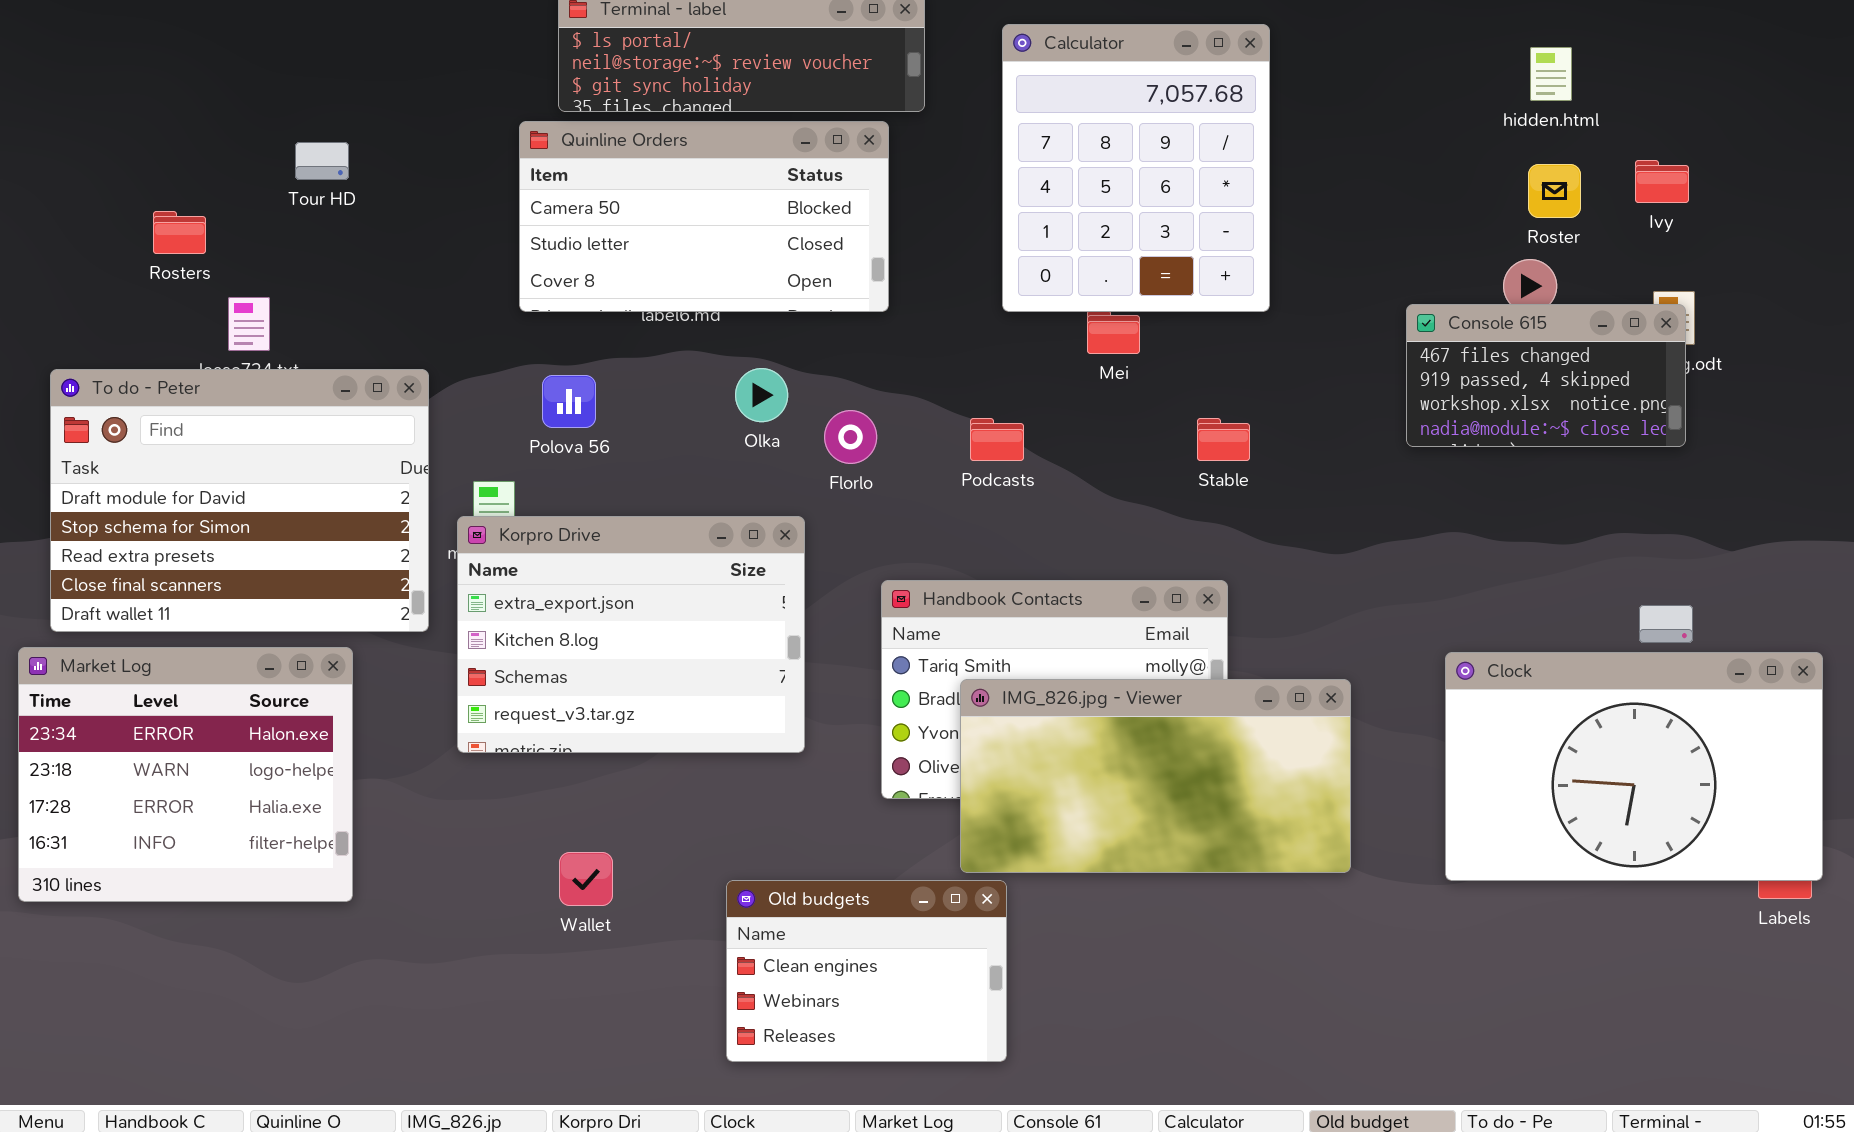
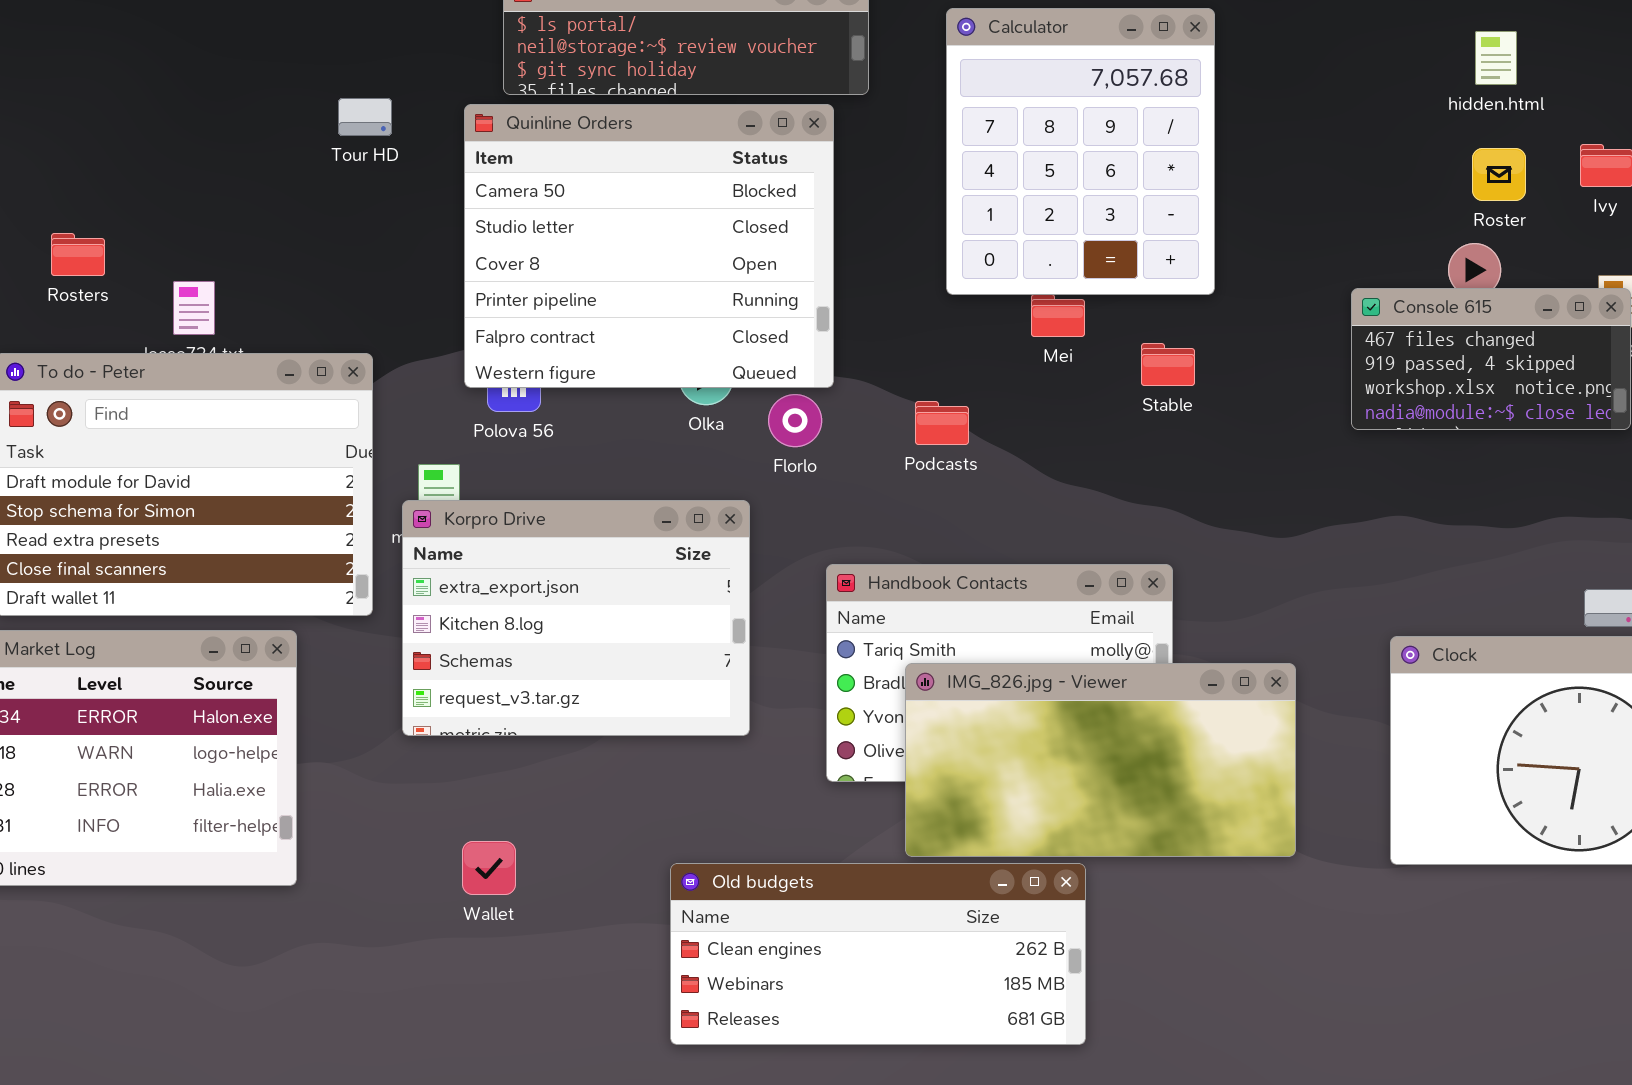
Quinline Orders: [519,121,889,312] -> [464,104,834,388], resized
Tour HD: [295,142,349,180] -> [338,98,392,136], moved
Rosters: [153,211,206,254] -> [51,233,105,276], moved
Stable: [1197,418,1250,461] -> [1141,343,1195,386], moved
Wallet: [559,852,613,906] -> [462,841,516,895], moved
Old budgets: [726,880,1007,1062] -> [670,863,1086,1045], resized

